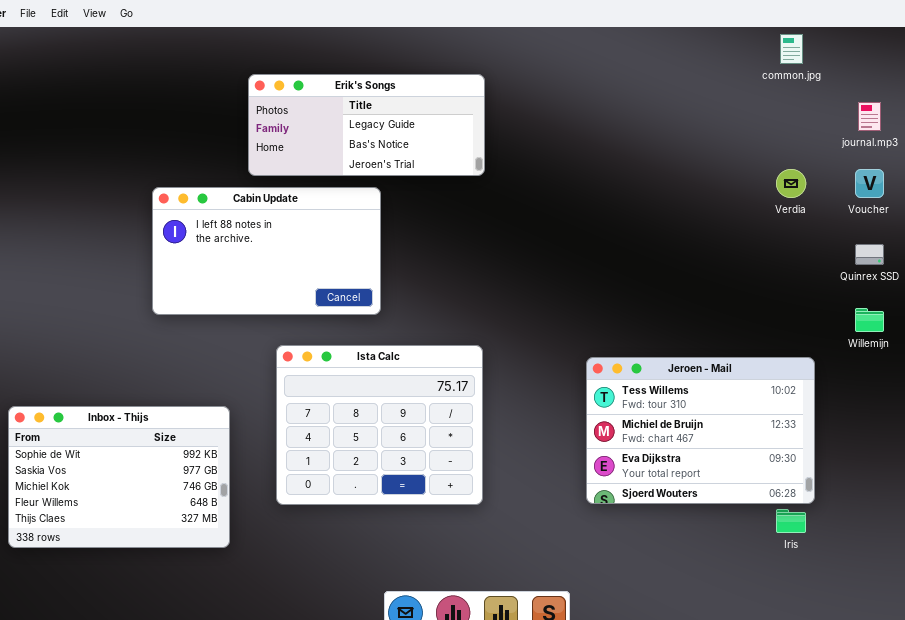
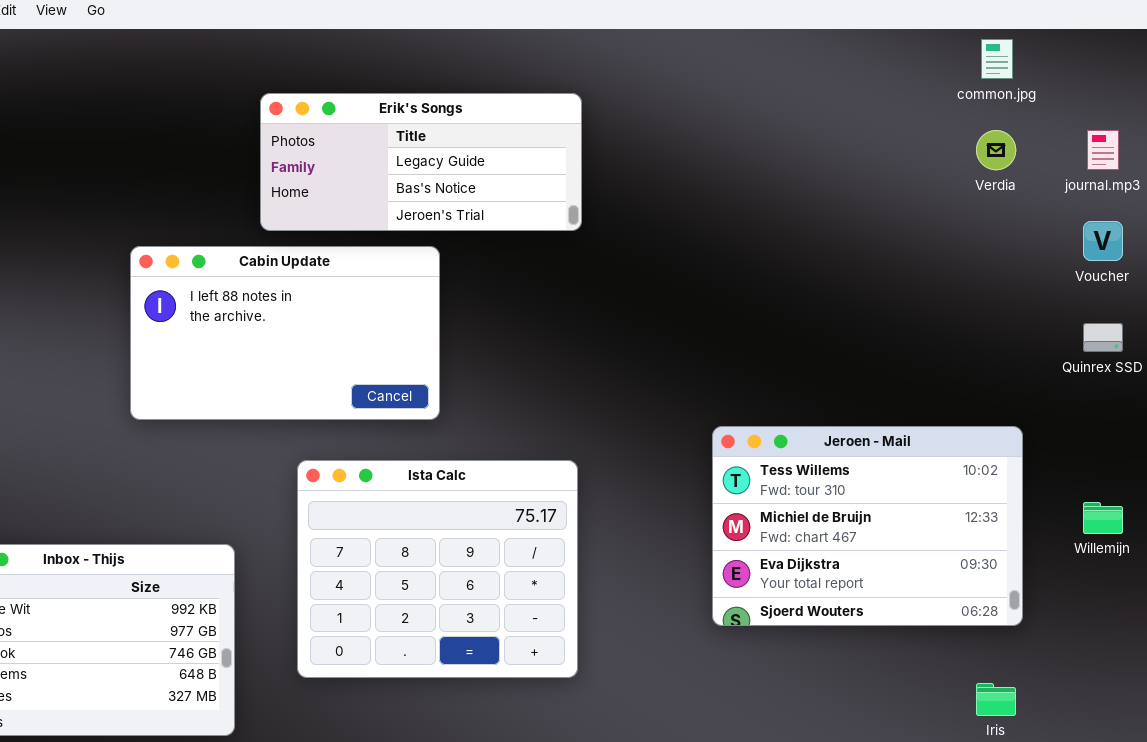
Verdia: [776,169,806,198] -> [976,130,1016,170], moved
Willemijn: [855,308,884,332] -> [1083,502,1123,534], moved
Jeroen - Mail: [586,357,815,504] -> [712,426,1023,626], moved

